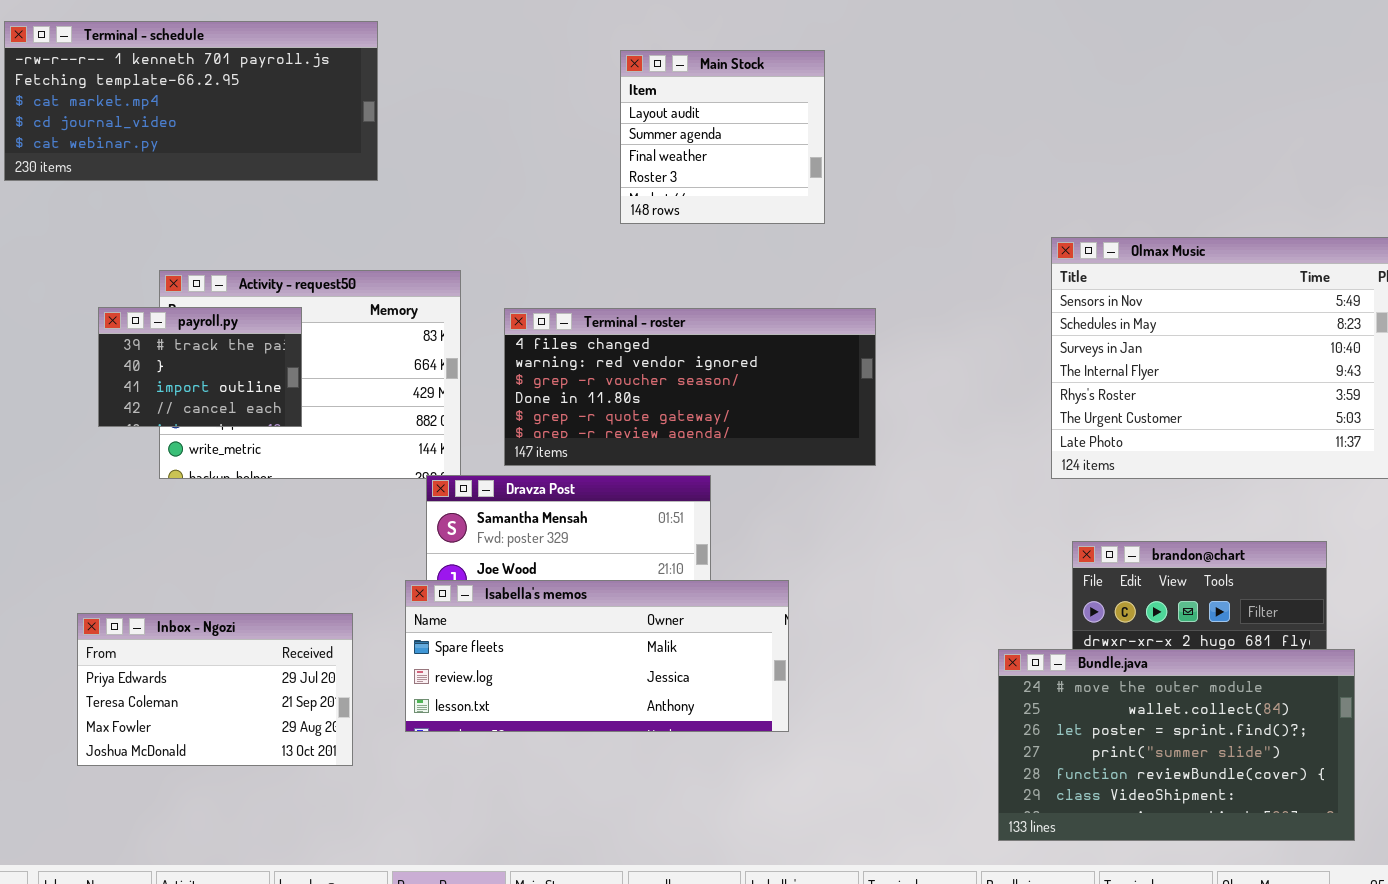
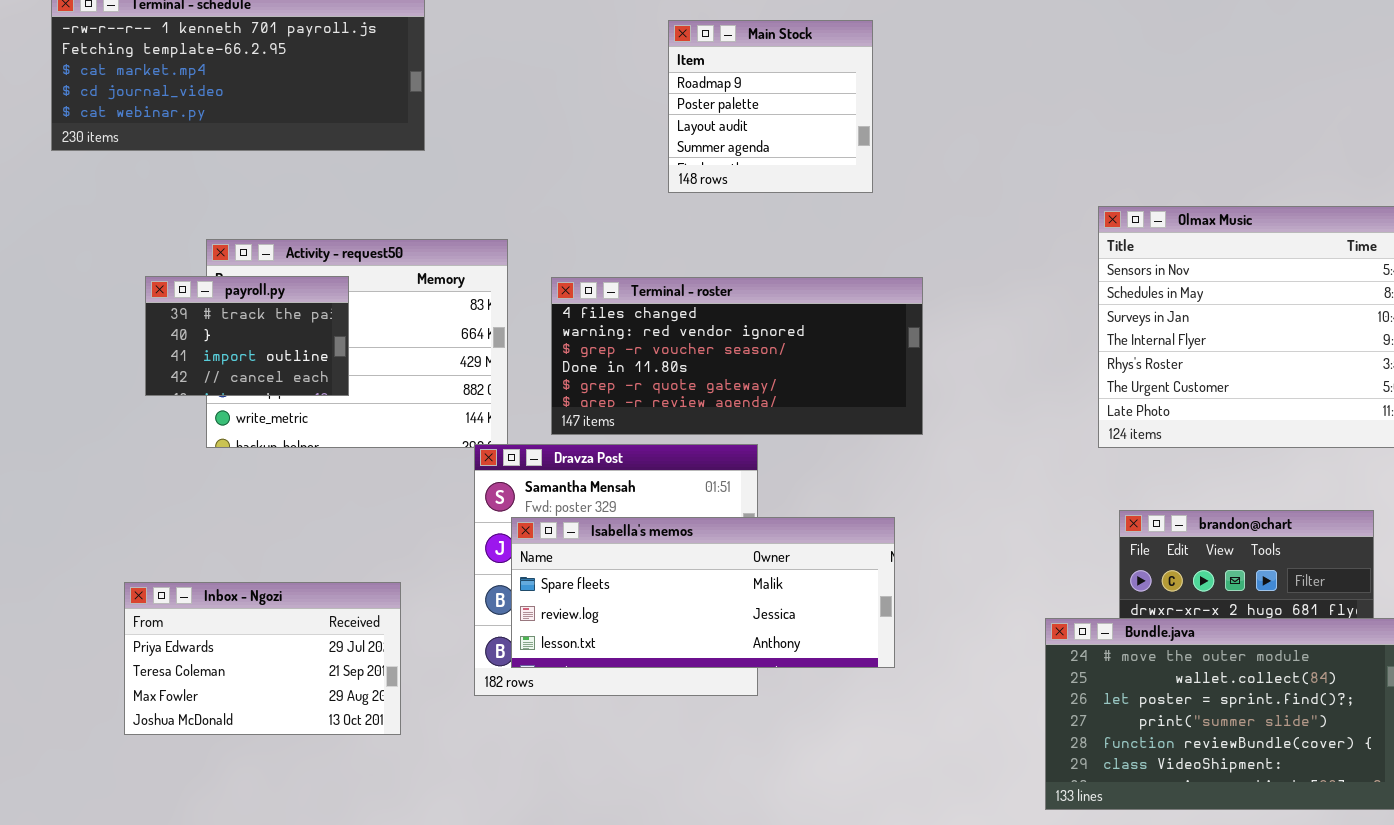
Main Stock: [620,50,825,224] -> [668,20,873,193], scrolled up 2 rows
Isabella's memos: [405,580,789,732] -> [511,517,895,668], moved

